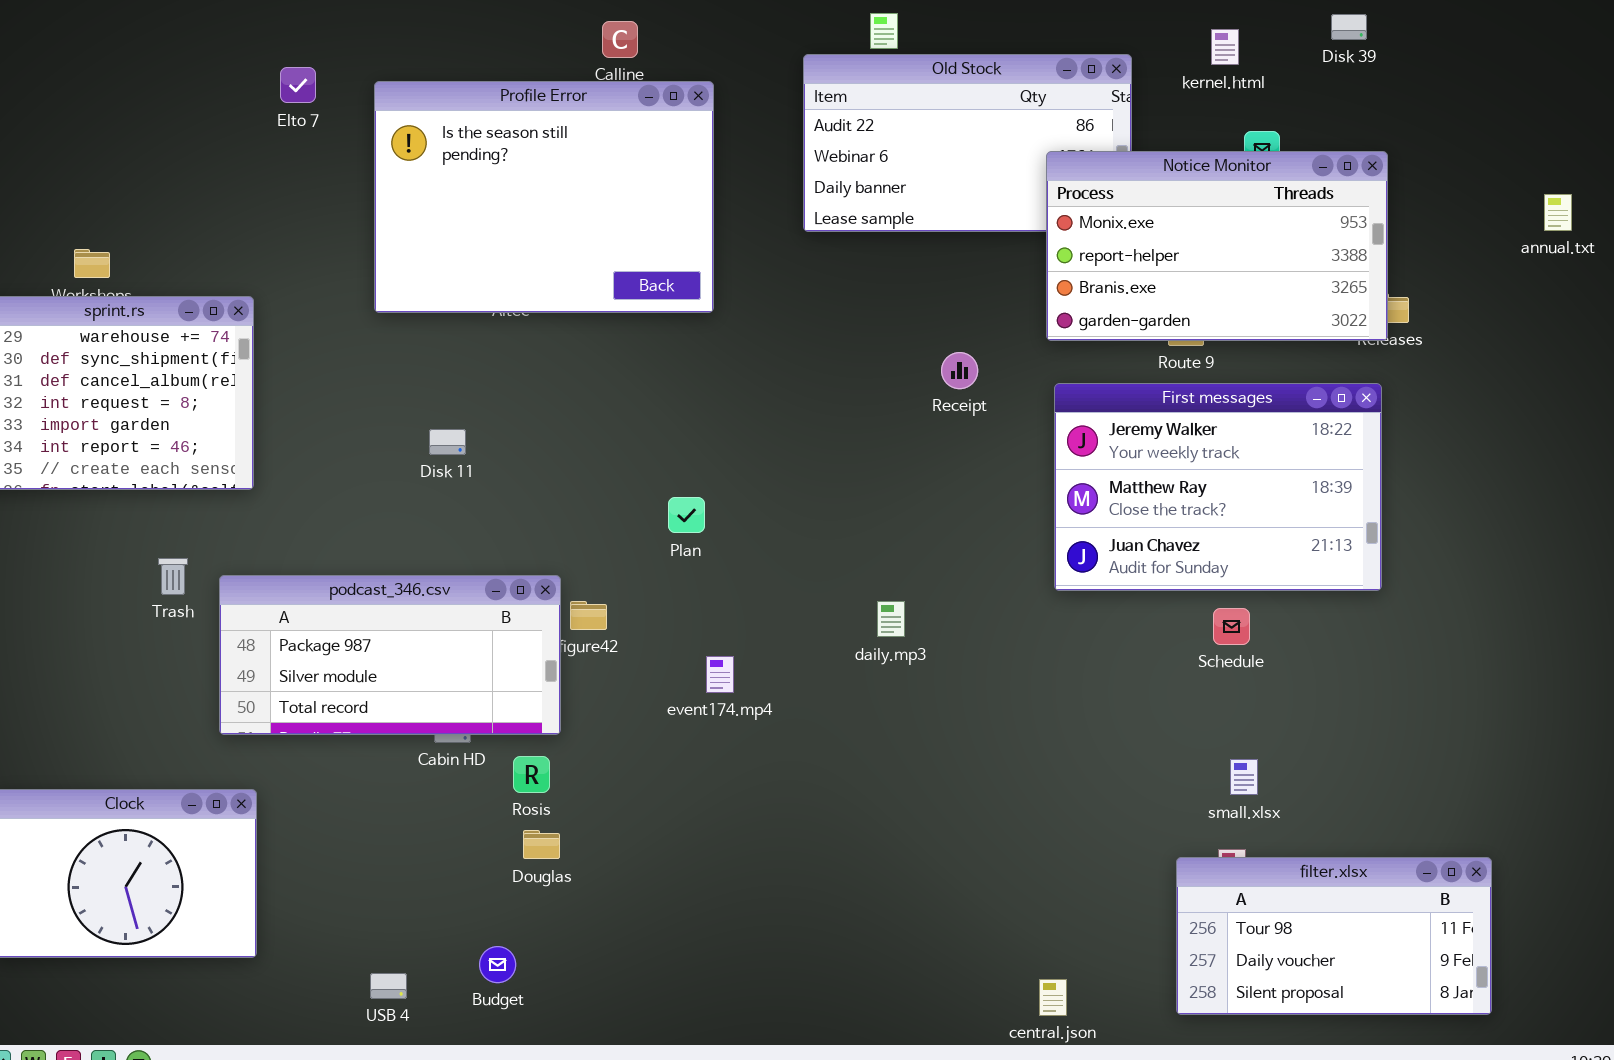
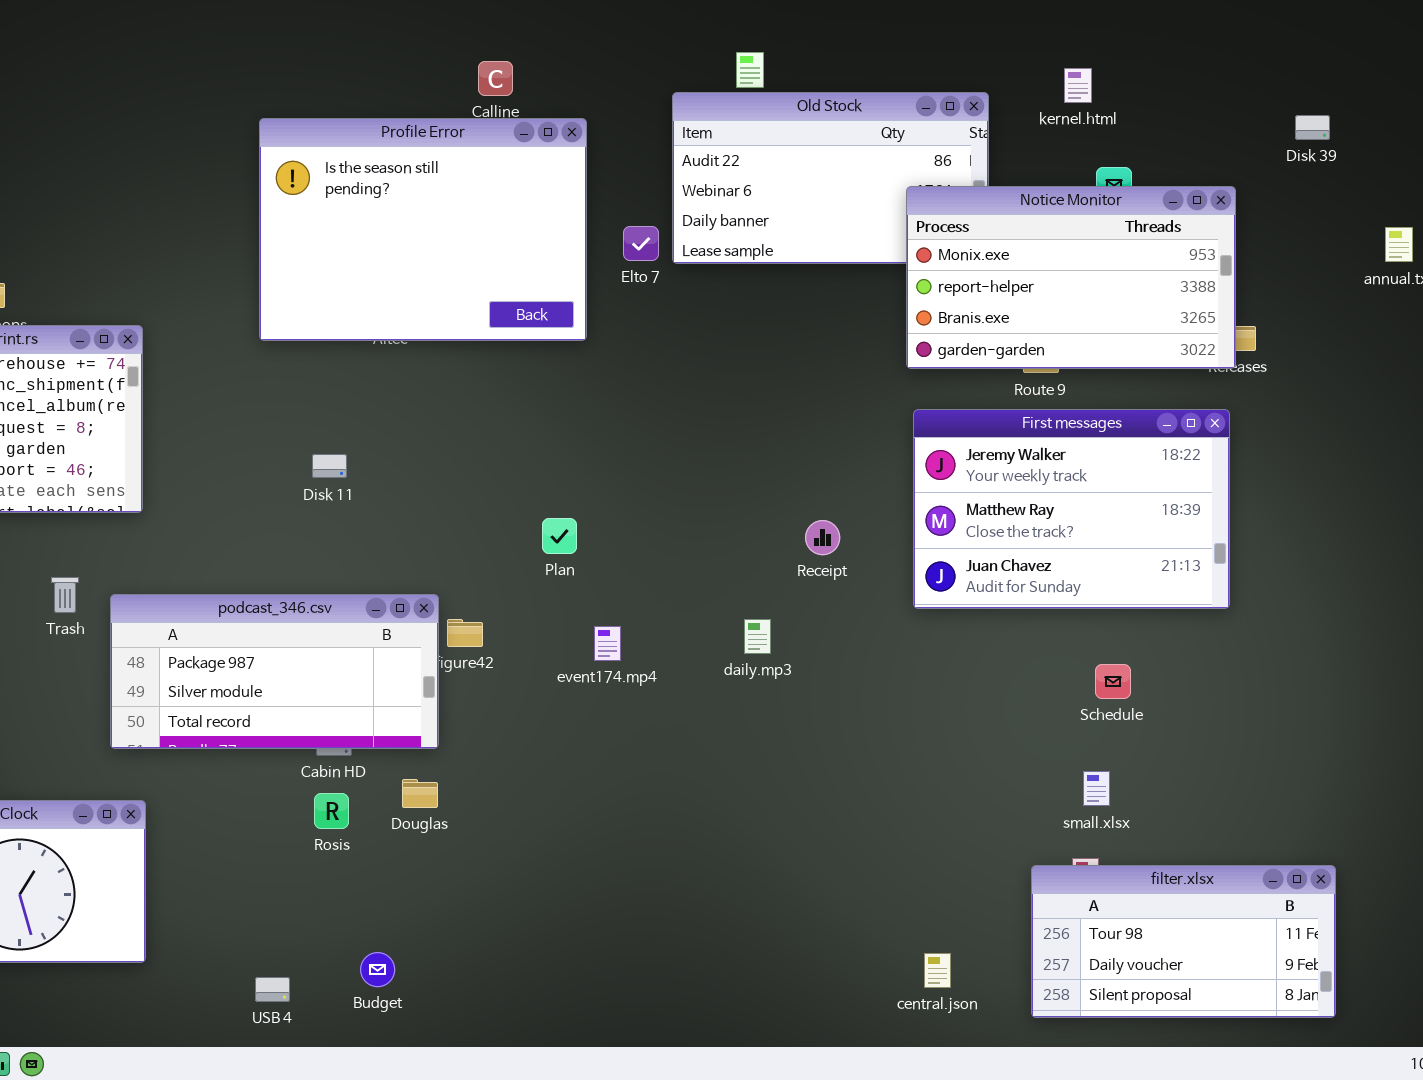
Disk 39: [1331,14,1367,40] -> [1295,115,1330,140], moved
Elto 7: [280,67,316,103] -> [623,226,659,261], moved
Receipt: [941,352,978,389] -> [805,520,840,555], moved
Schedule: [1213,608,1250,645] -> [1095,664,1131,699], moved
event174.mp4: [706,656,734,693] -> [594,626,621,661], moved
Rosis: [513,756,550,793] -> [314,793,349,829], moved
Douglas: [523,830,560,859] -> [402,779,438,808], moved
central.json: [1039,979,1067,1016] -> [924,953,951,988], moved

